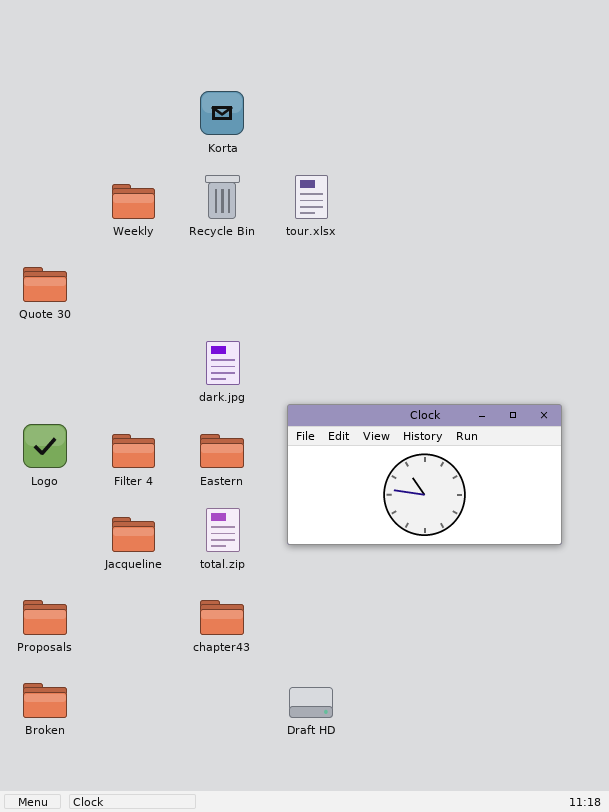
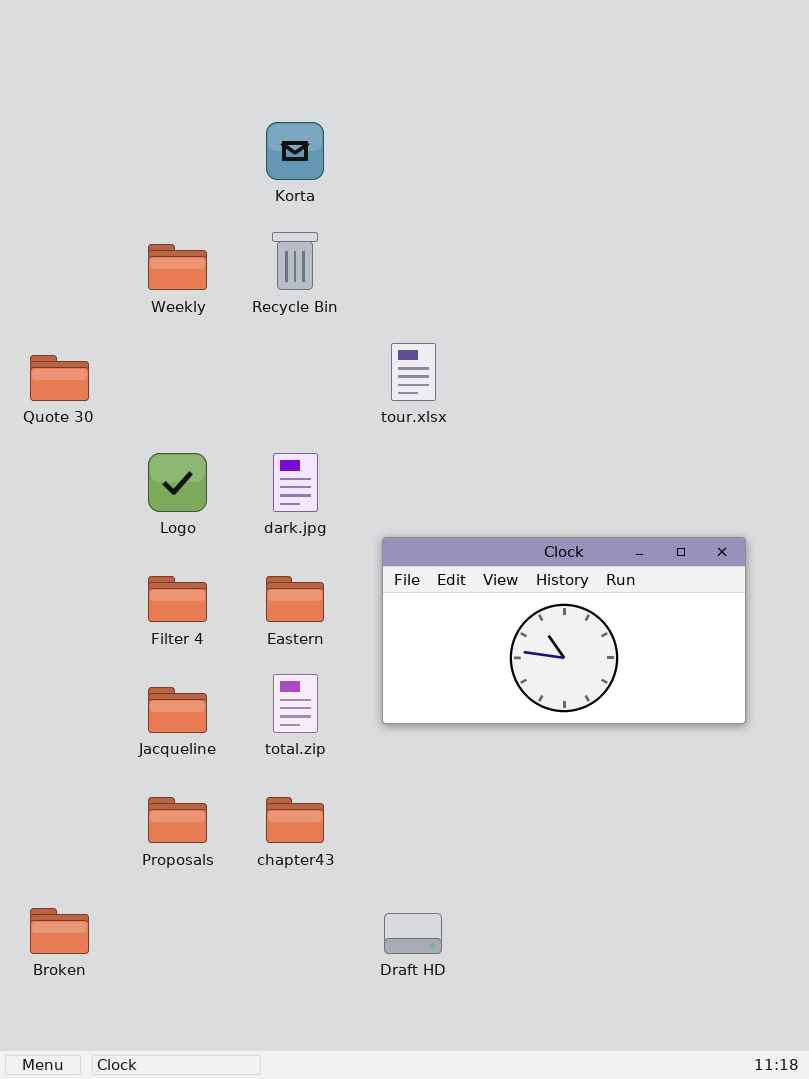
tour.xlsx: [295,175,328,219] -> [391,343,436,401], moved
Logo: [23,424,67,468] -> [148,453,207,512], moved
Proposals: [23,600,67,635] -> [148,797,207,843], moved

